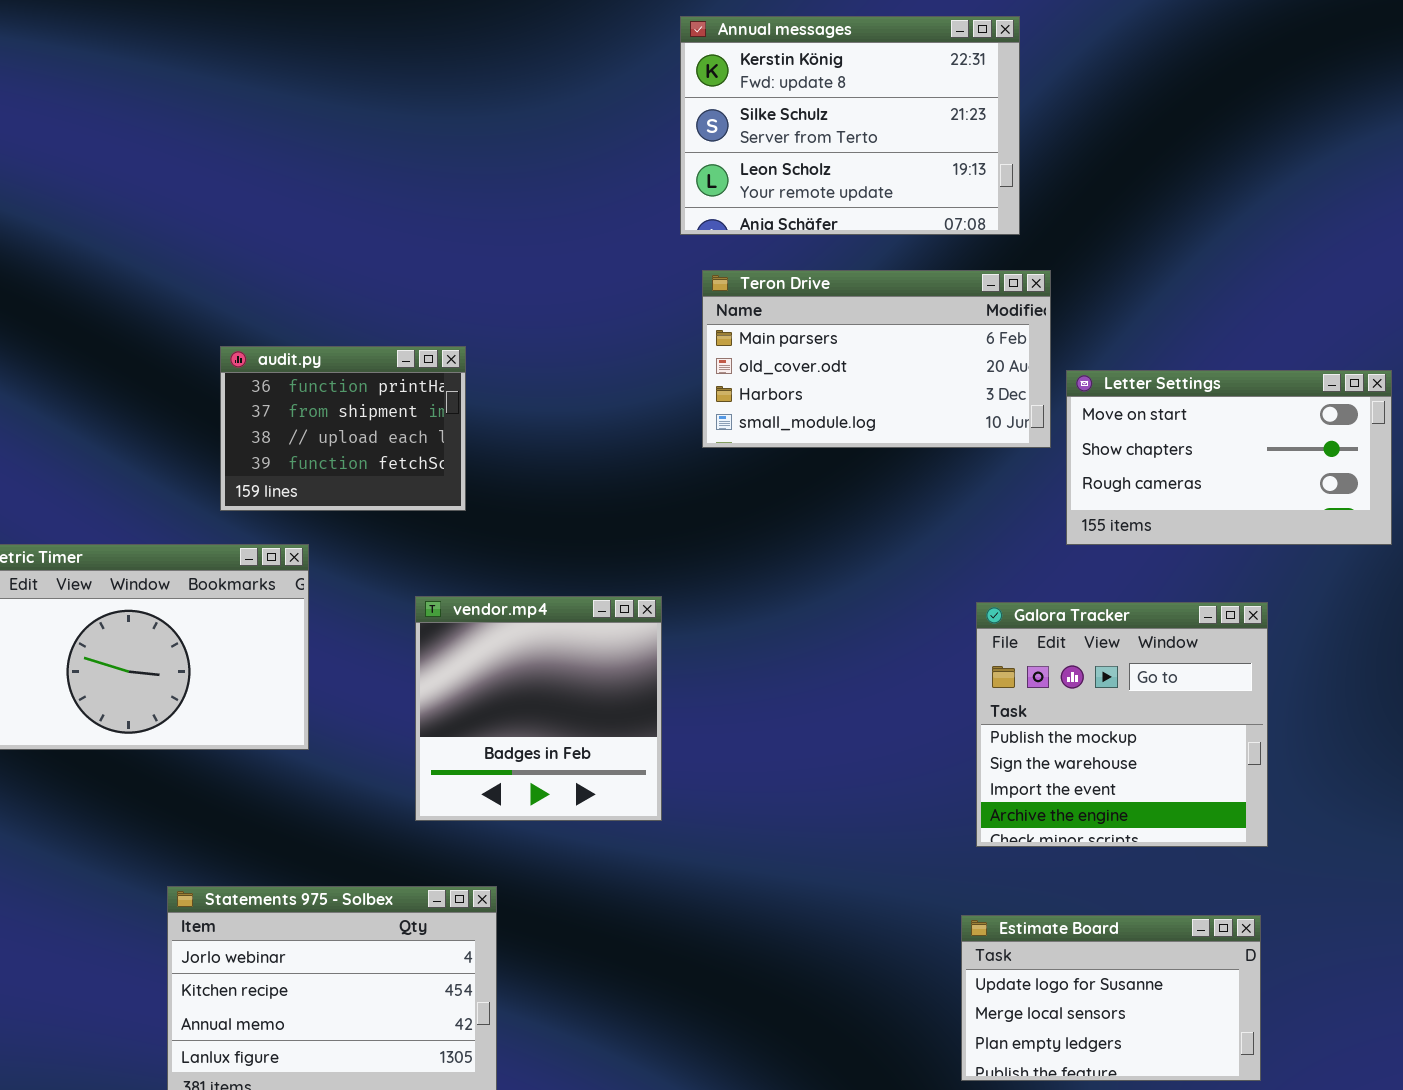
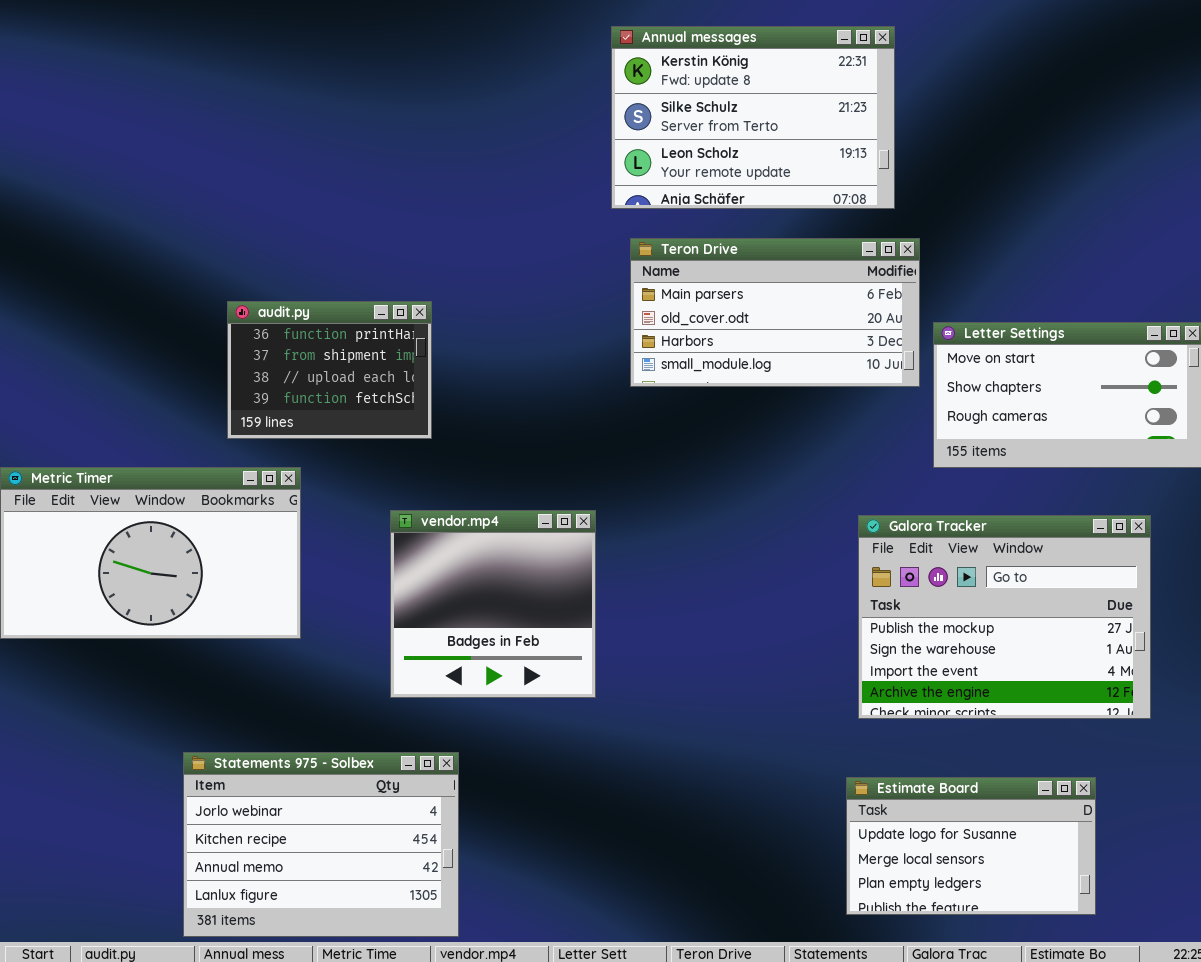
Galora Tracker: [976,602,1268,847] -> [858,515,1151,719], resized

